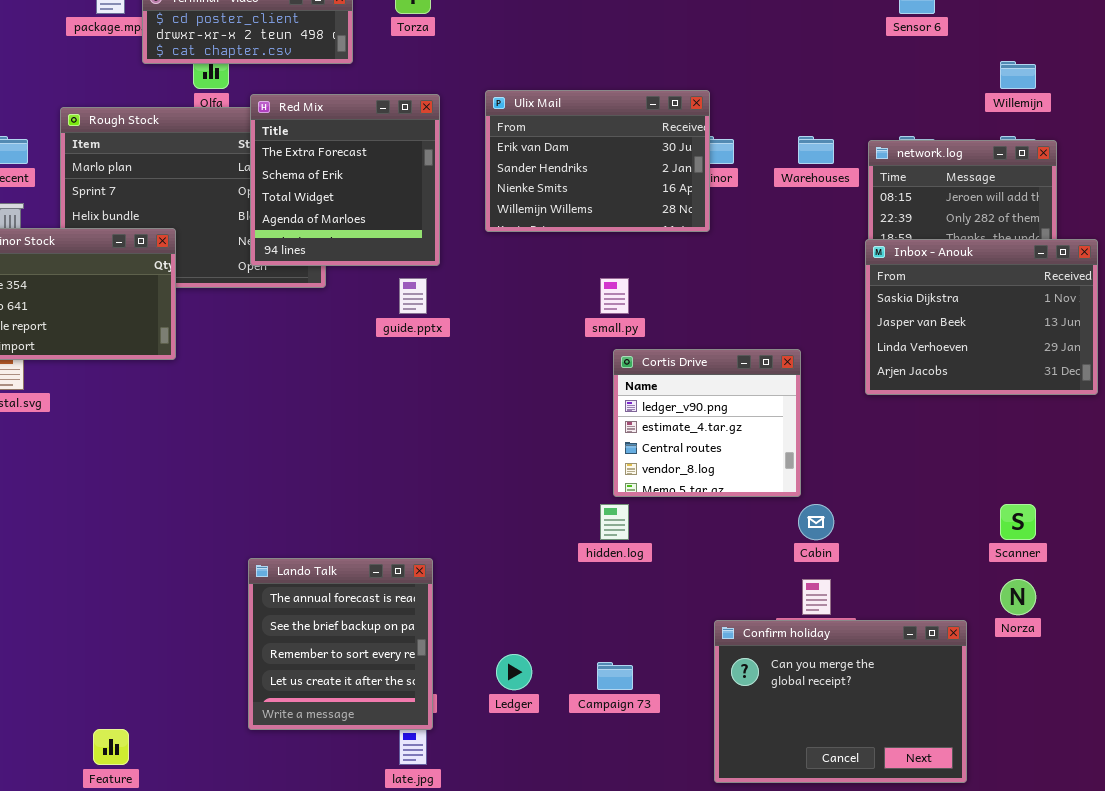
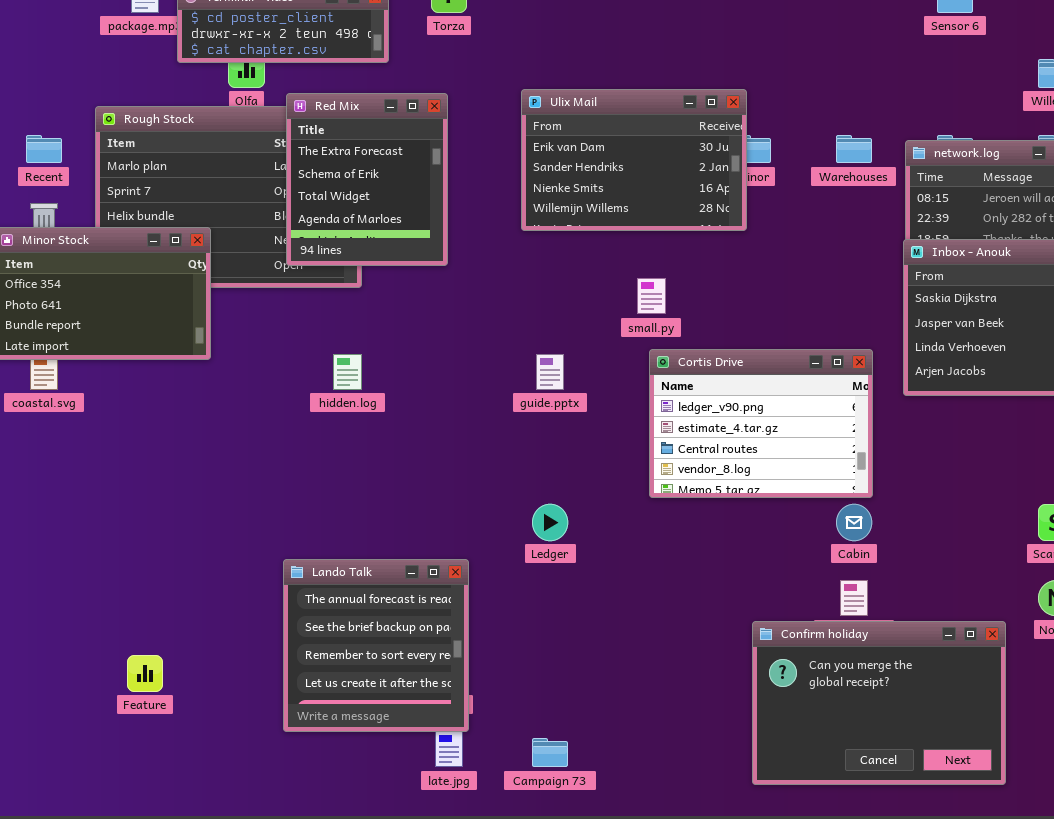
Red Mix: [250,94,440,266] -> [286,93,448,266], resized
guide.pptx: [399,278,427,314] -> [536,354,564,390], moved
Cortis Drive: [613,349,801,497] -> [649,349,873,498], resized
hidden.log: [600,504,629,540] -> [333,354,362,390], moved
Ledger: [496,654,532,690] -> [532,504,568,541], moved
Campaign 73: [597,662,633,690] -> [532,738,568,767], moved
Feature: [93,729,129,765] -> [127,655,163,692], moved

